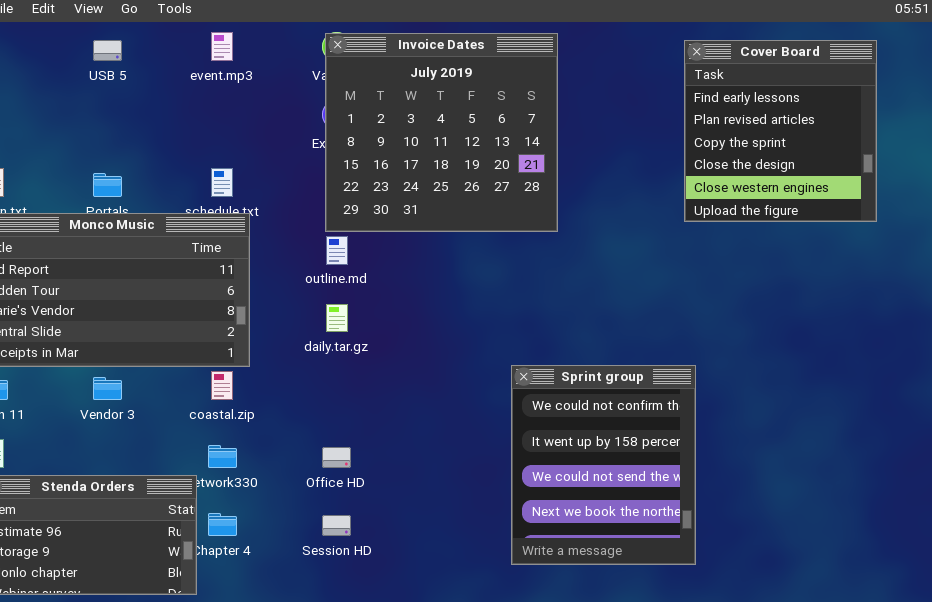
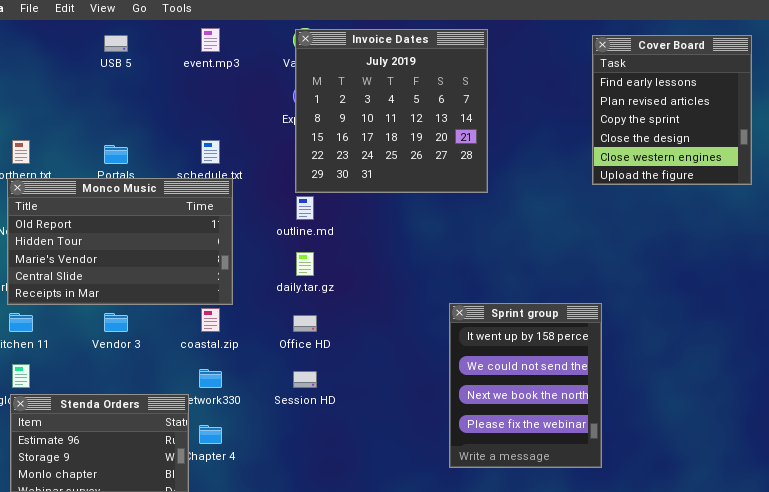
Sprint group: [511,365,696,565] -> [449,303,602,468], scrolled down 1 row
Office HD: [322,447,351,468] -> [293,315,317,332], moved
Session HD: [322,515,351,536] -> [293,371,317,388], moved

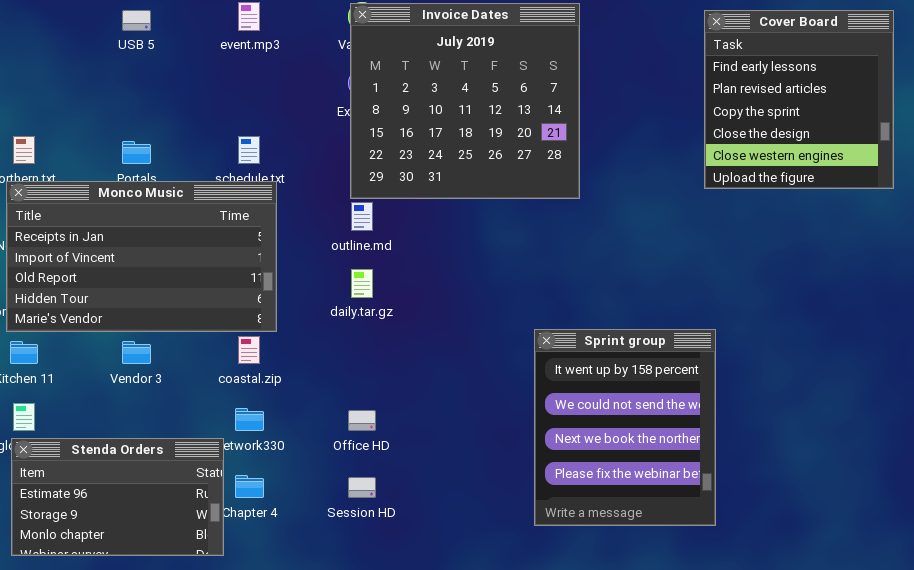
Monco Music: [7,178,233,305] -> [6,181,277,332], scrolled up 2 rows
Office HD: [293,315,317,332] -> [348,410,376,431], moved
Session HD: [293,371,317,388] -> [348,477,376,498], moved

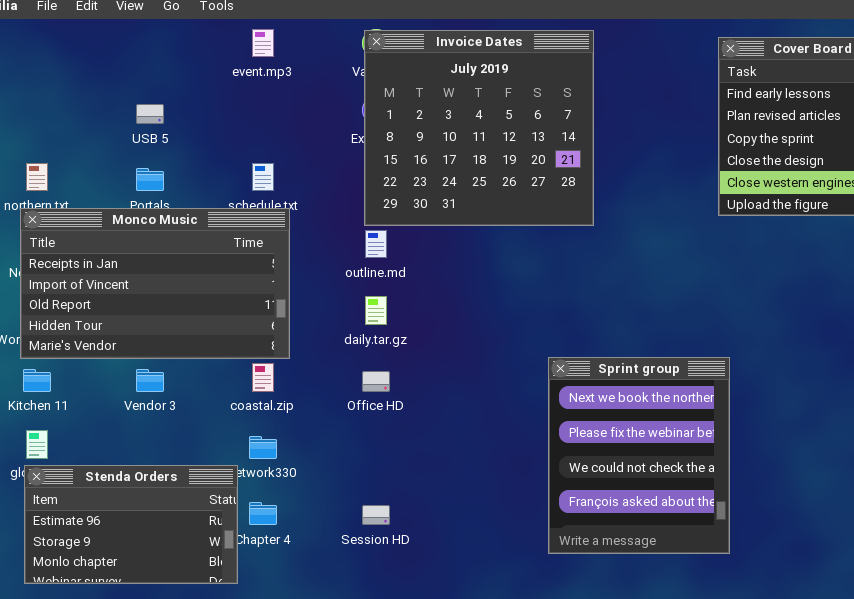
USB 5: [122,10,151,31] -> [136,104,164,124], moved
Sprint group: [534,329,716,526] -> [548,357,730,554], scrolled down 2 rows
Office HD: [348,410,376,431] -> [362,371,390,392], moved

